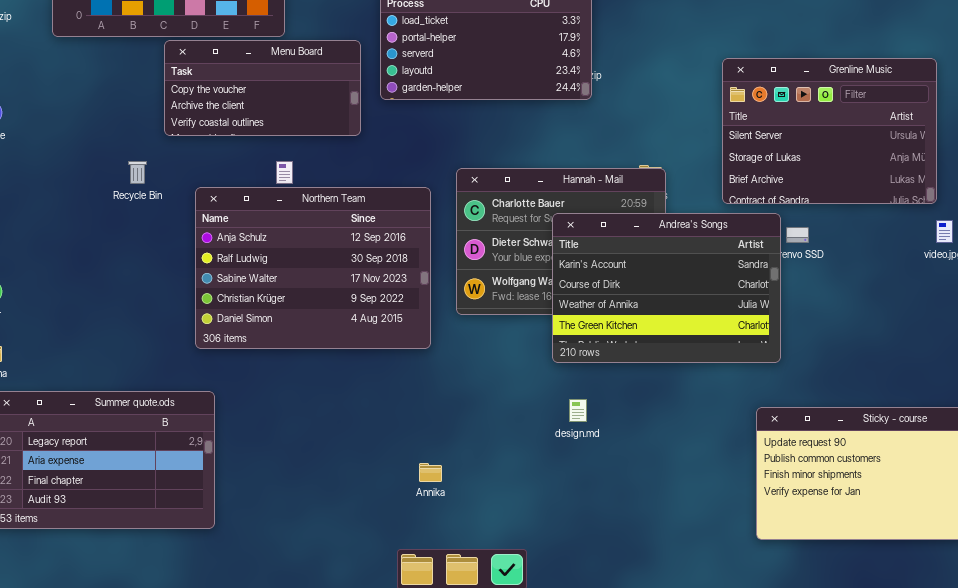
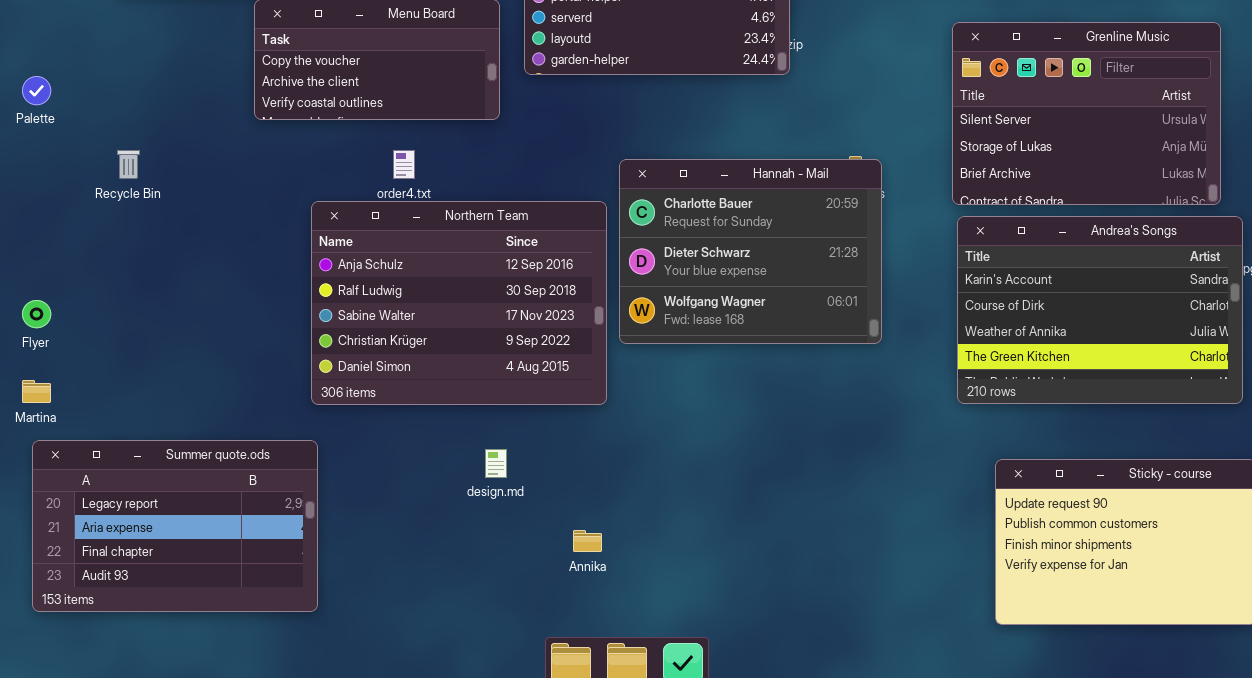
Recycle Bin: [128,161,147,184] -> [117,150,140,179], moved
Northern Team: [195,187,431,349] -> [311,201,607,405], moved
Andrea's Songs: [552,213,781,363] -> [957,216,1243,404], moved
design.md: [569,399,587,422] -> [485,449,507,478], moved

